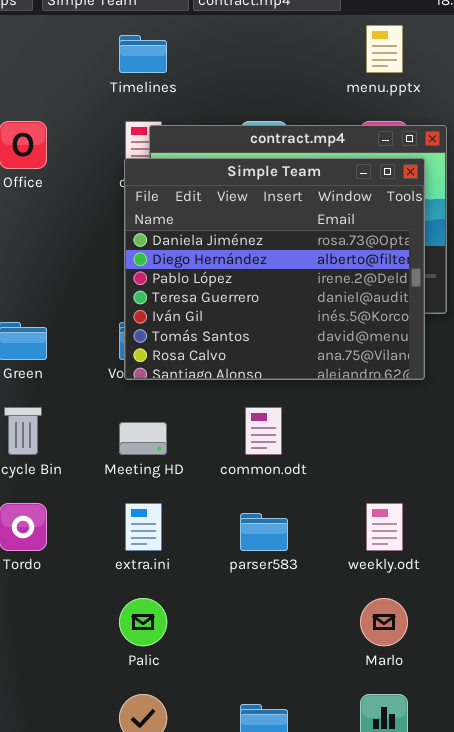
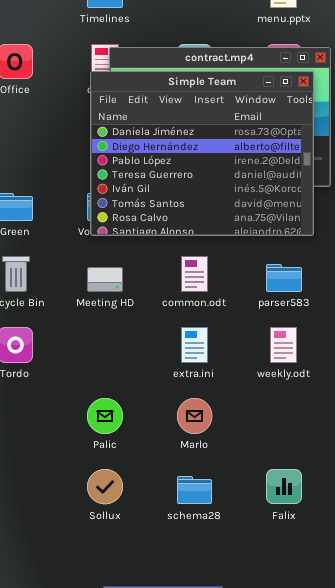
extra.ini: [125,503,162,551] -> [181,327,208,363], moved
parser583: [240,513,288,551] -> [266,264,302,292], moved
Marlo: [360,598,408,646] -> [177,398,212,434], moved

